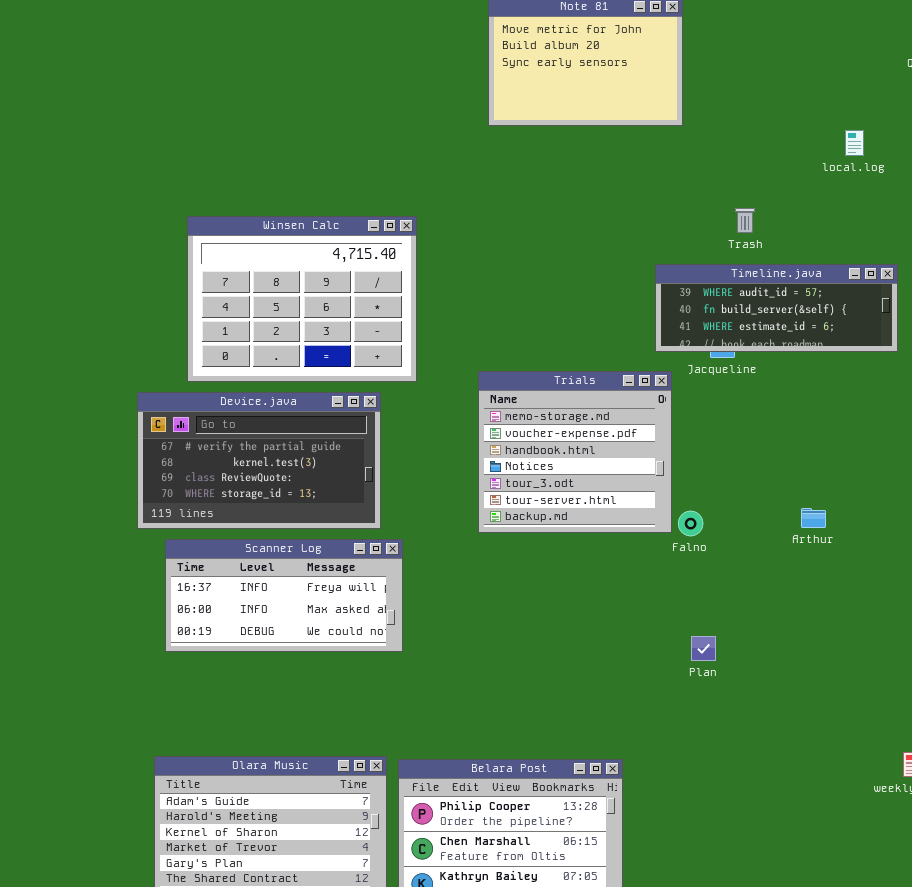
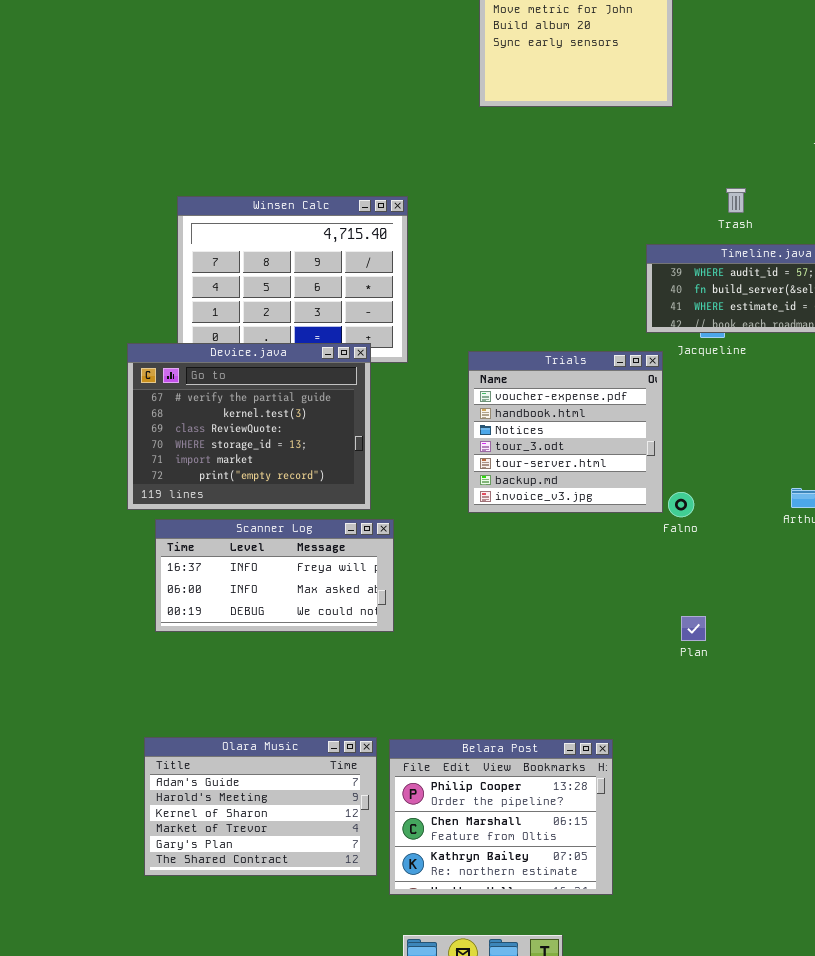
Trials: [478,371,672,533] -> [468,351,663,513], scrolled down 1 row
Device.java: [137,392,381,529] -> [127,343,371,510], resized

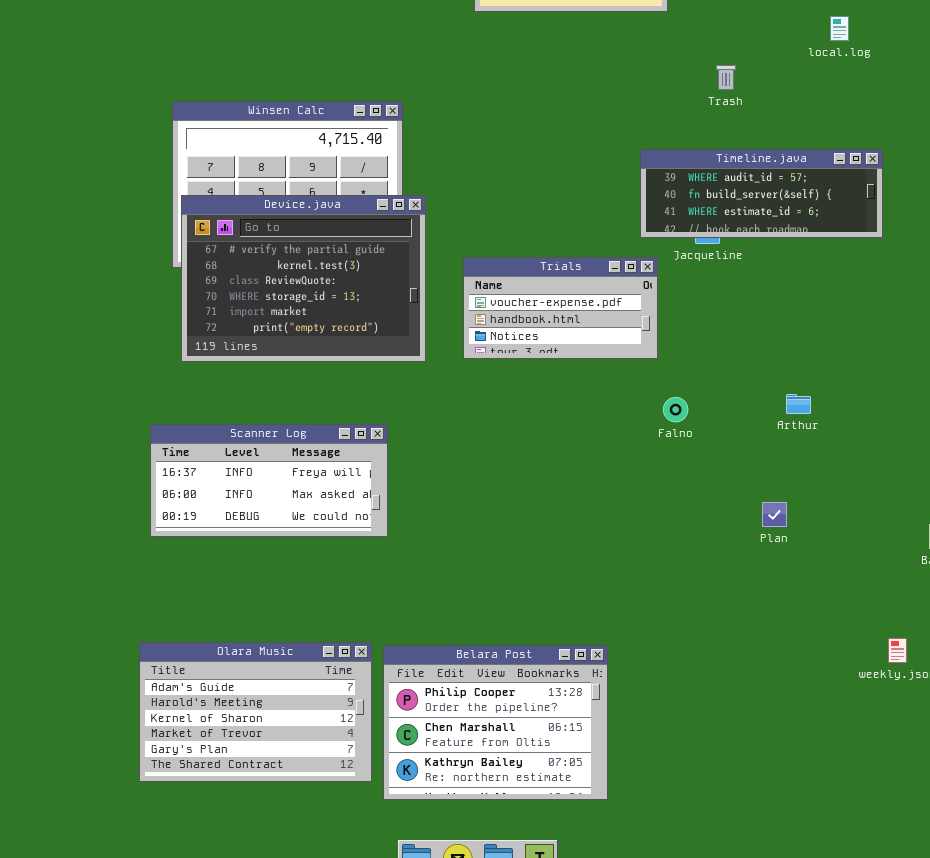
Trash: [726,188,746,213] -> [716,65,736,90], moved
Device.java: [127,343,371,510] -> [181,195,426,362], moved
Trials: [468,351,663,513] -> [463,257,658,359], resized
Plan: [681,616,706,641] -> [762,502,787,527], moved

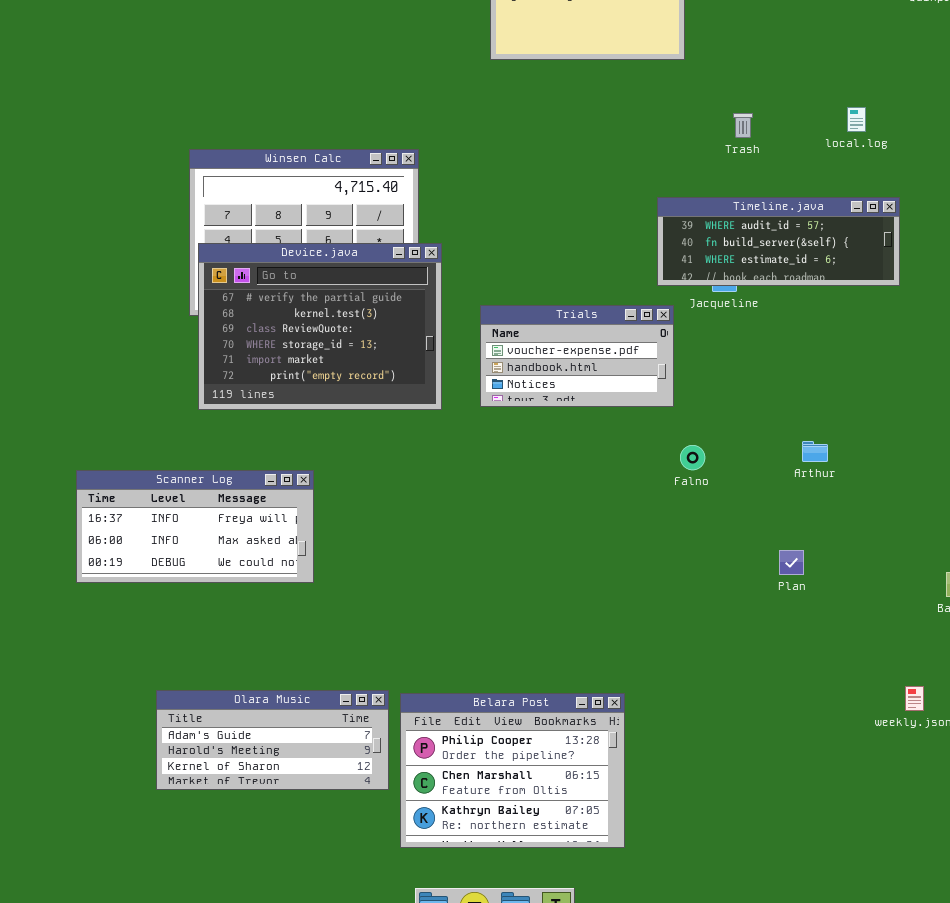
local.log: [830,16,849,41] -> [847,107,866,132], moved
Scanner Log: [150,424,388,537] -> [76,470,314,583], moved
Olara Music: [139,642,372,782] -> [156,690,389,790], resized

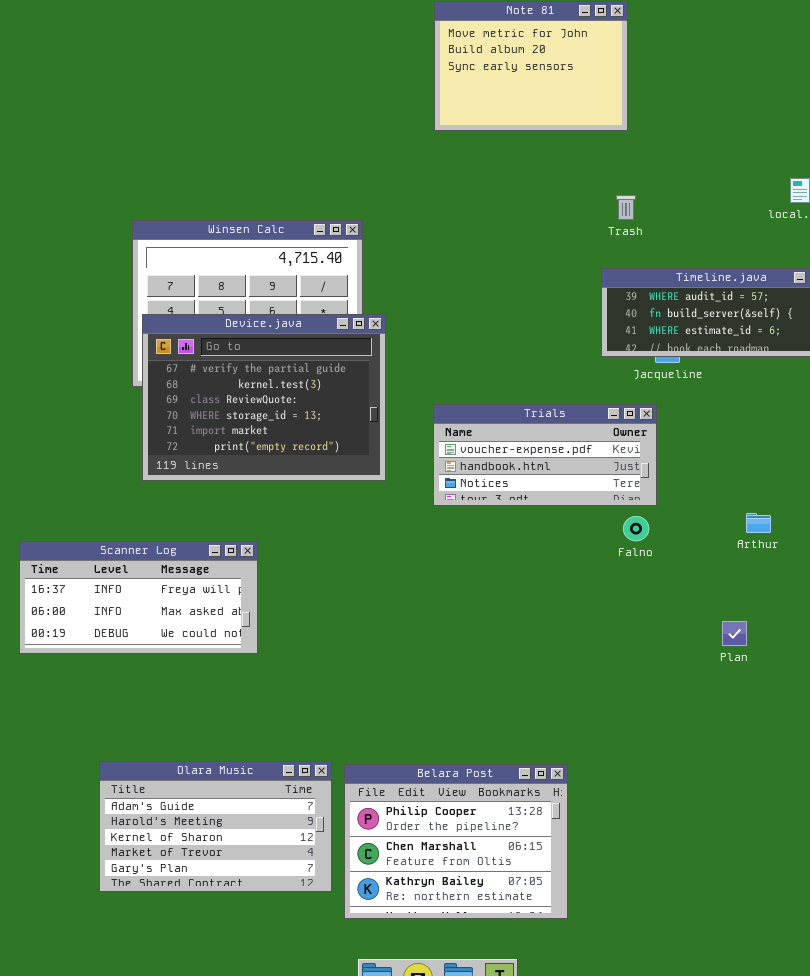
Trash: [733,113,753,138] -> [616,195,636,220], moved
Trials: [480,305,674,407] -> [433,404,657,506], moved, resized
Olara Music: [156,690,389,790] -> [99,761,332,892], resized

